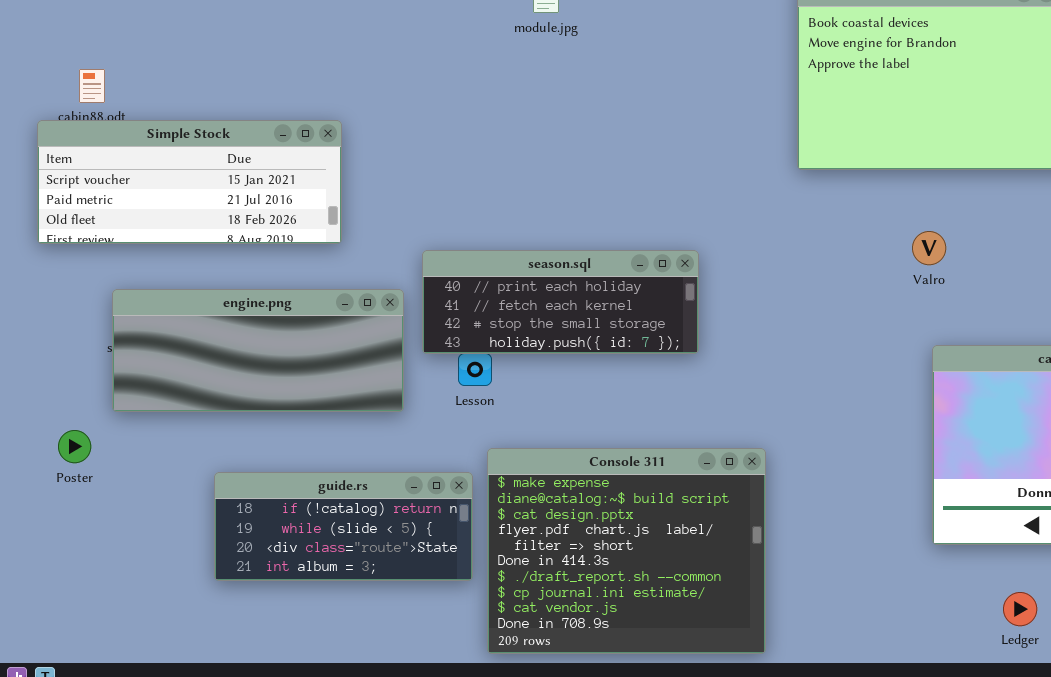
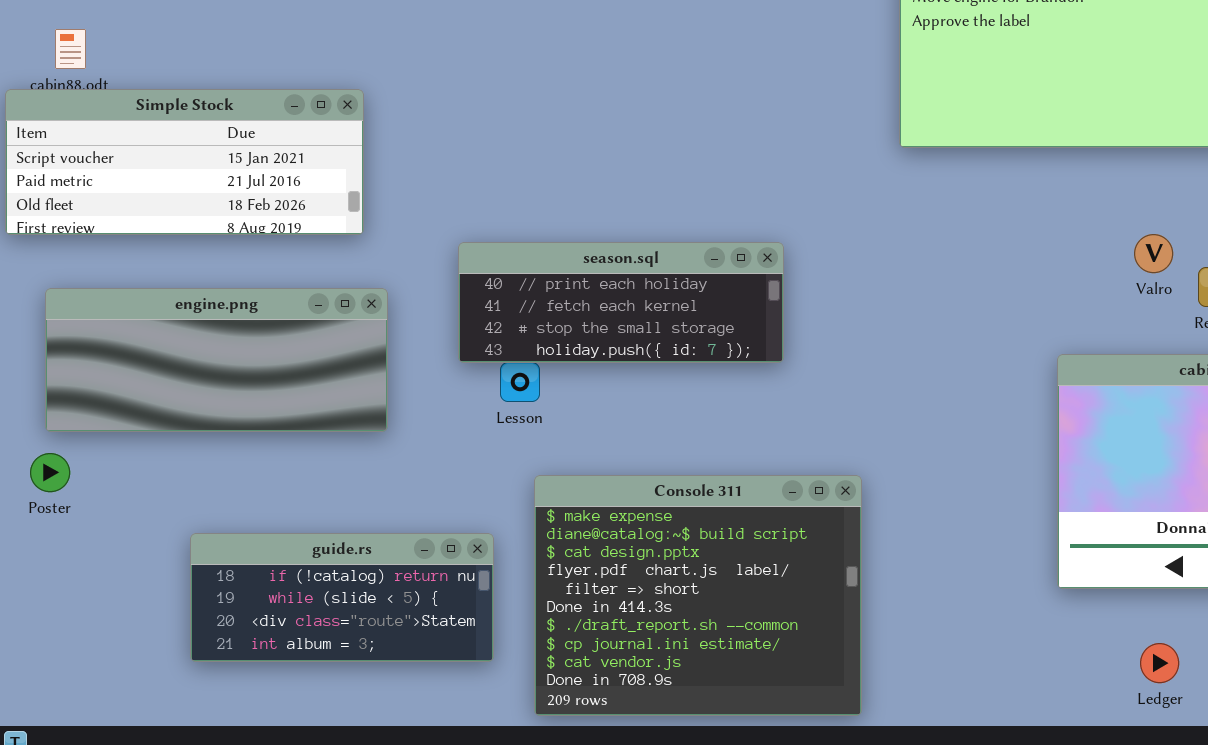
Valro: [912,231,946,265] -> [1134,234,1173,273], moved
engine.png: [112,289,404,412] -> [45,288,388,432], moved
guide.rs: [214,472,473,581] -> [190,533,494,662], moved

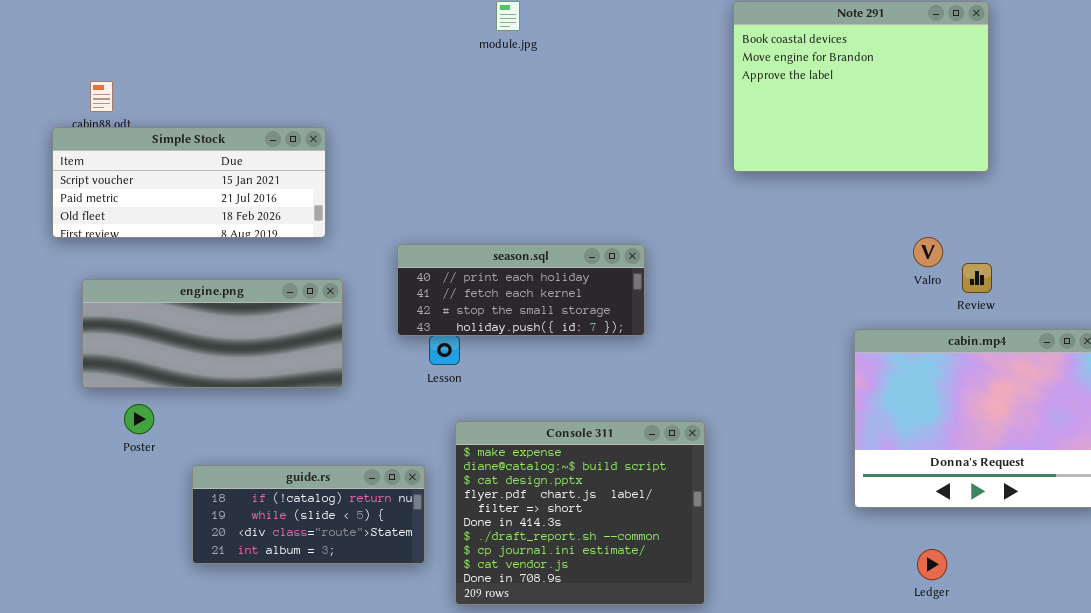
Poster: [30,453,70,492] -> [124,404,154,434], moved

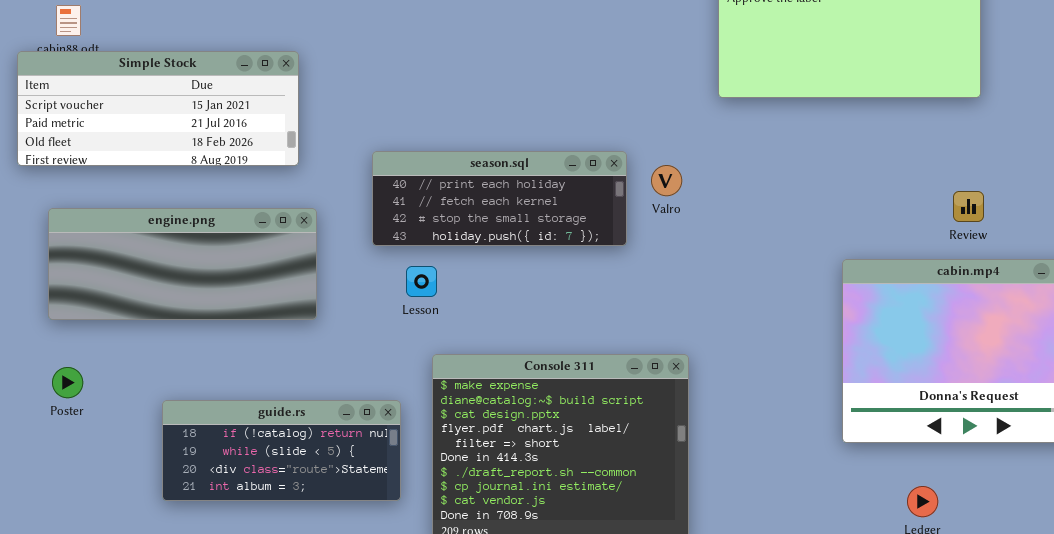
Valro: [913,237,943,267] -> [651,165,682,196], moved
season.sql: [397,244,645,336] -> [372,151,627,246], moved
Poster: [124,404,154,434] -> [52,367,83,398], moved

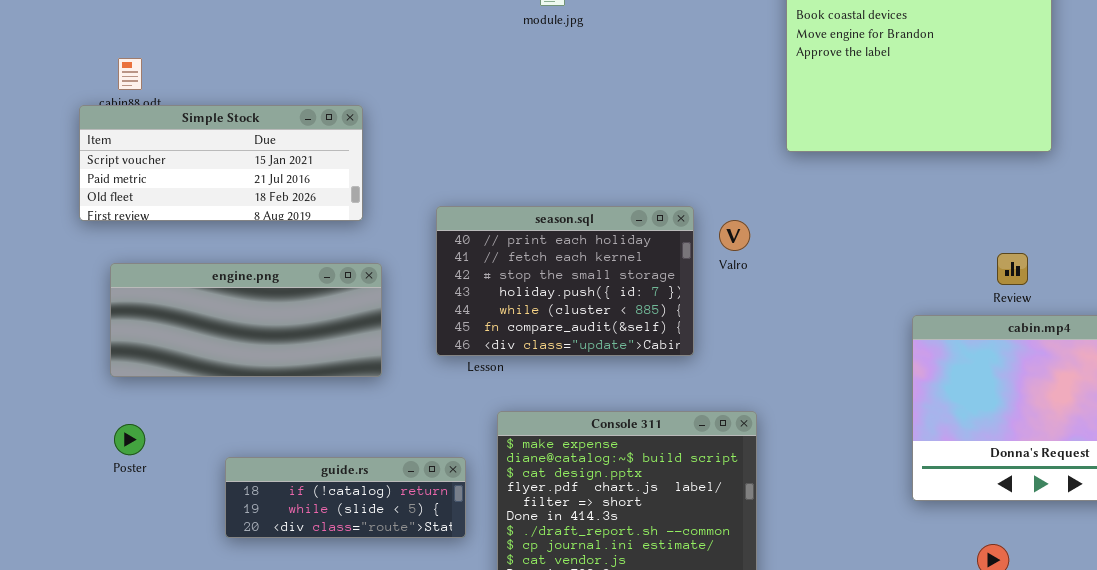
season.sql: [372,151,627,246] -> [436,206,694,356], resized
Review: [953,191,984,222] -> [997,253,1028,285], moved
guide.rs: [162,400,401,501] -> [225,457,466,538], resized

